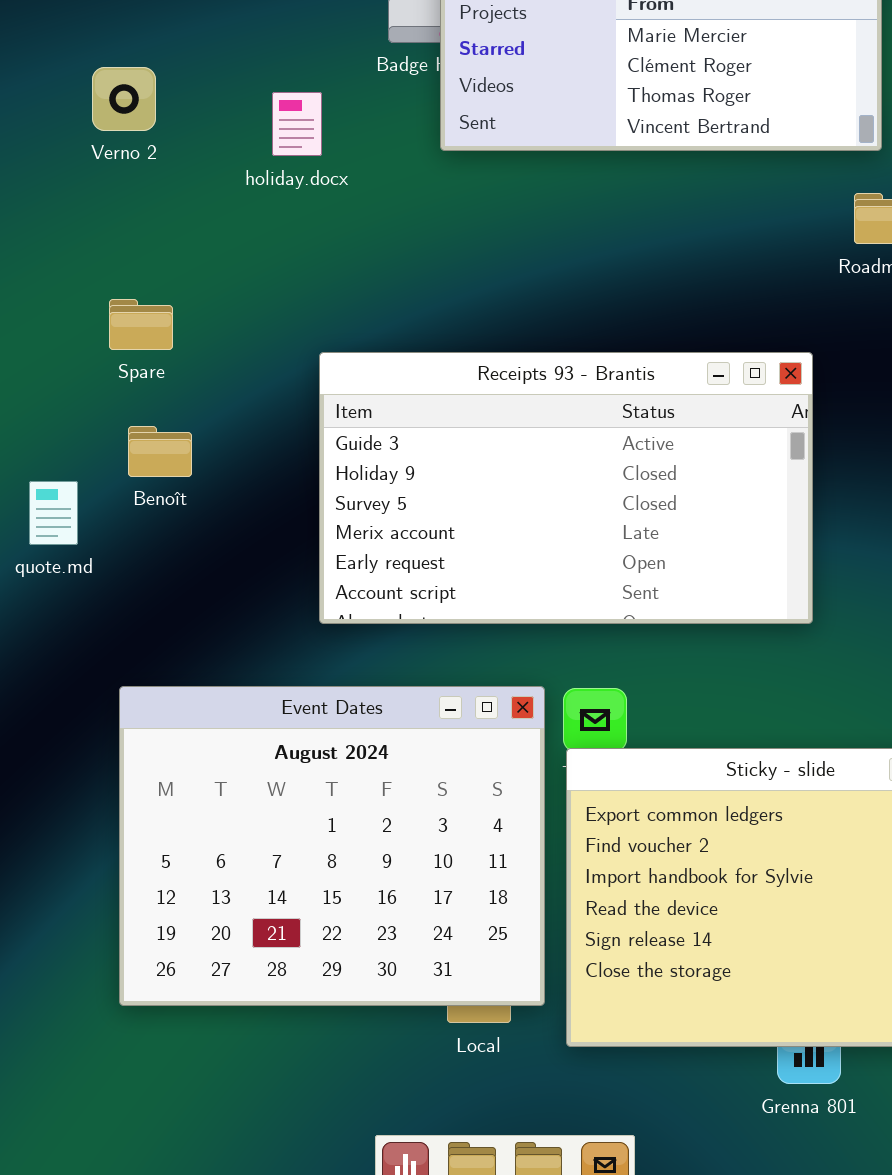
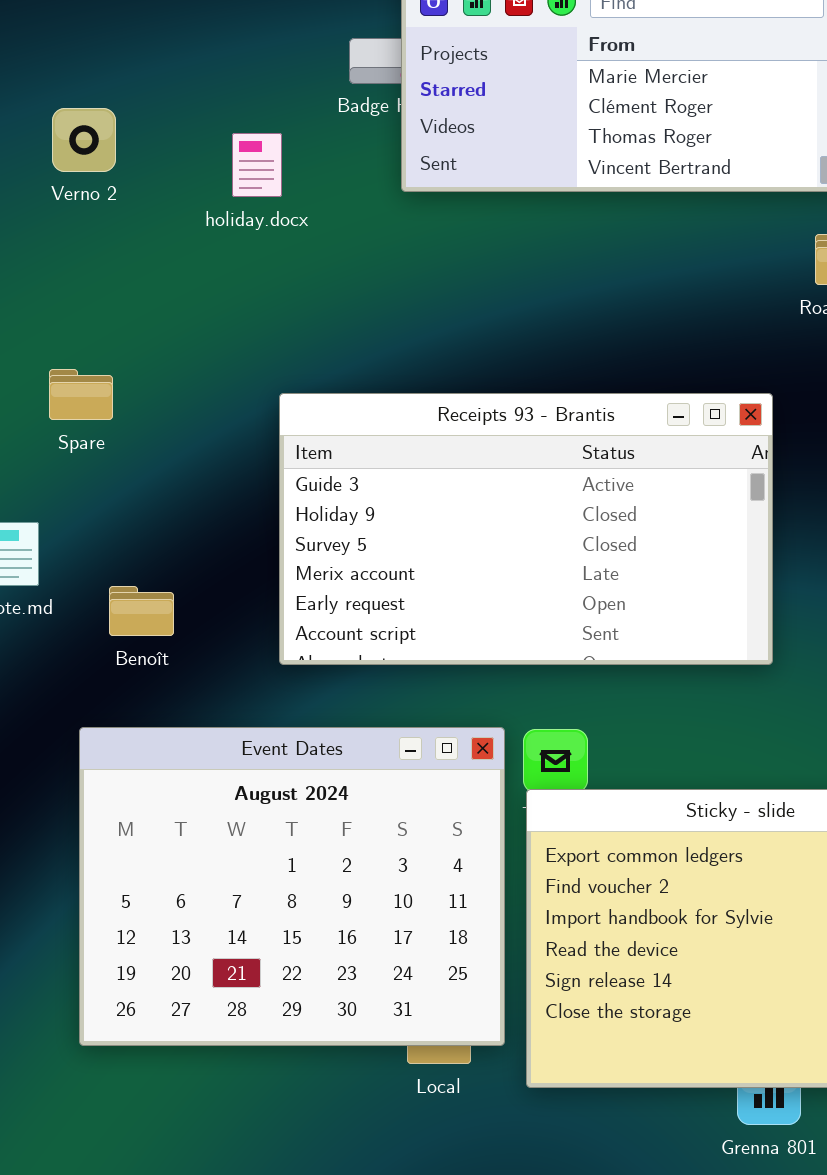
Spare: [109,299,173,350] -> [49,369,113,420], moved
Benoît: [128,426,192,477] -> [109,586,174,636], moved

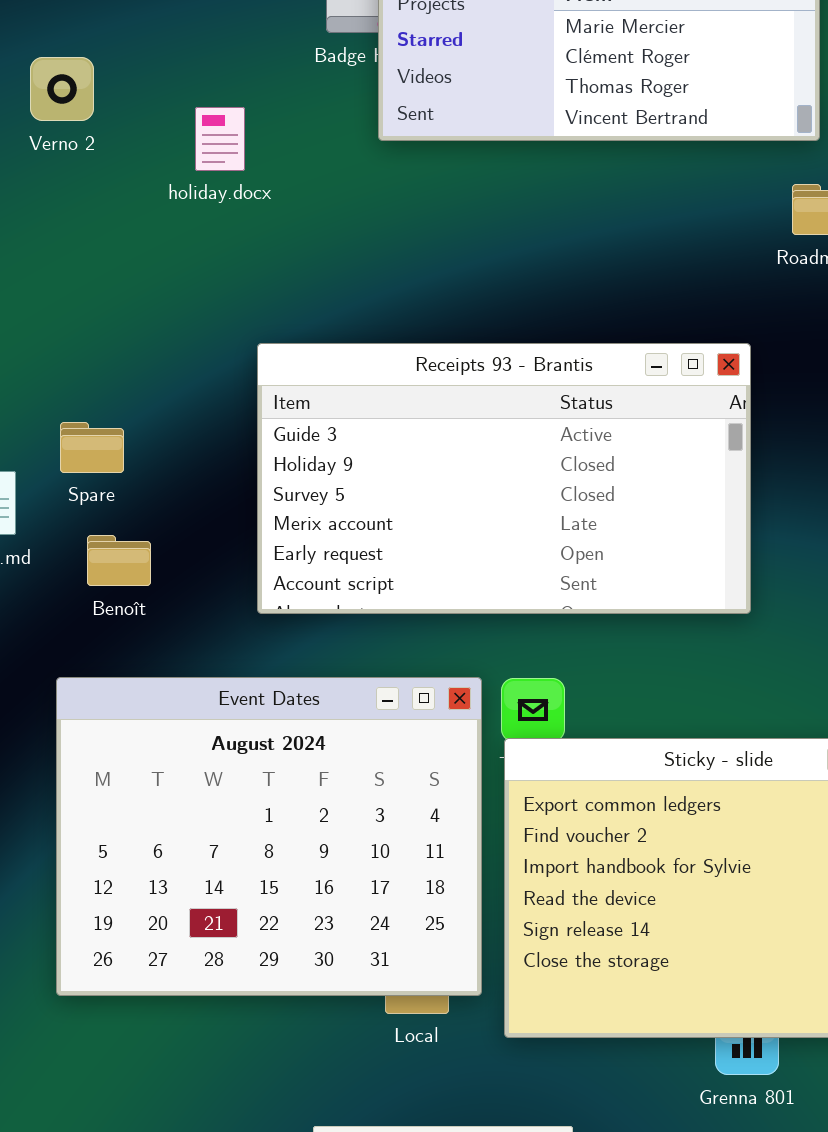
holiday.docx: [232,133,282,197] -> [195,107,245,171], moved
Spare: [49,369,113,420] -> [60,422,124,473], moved

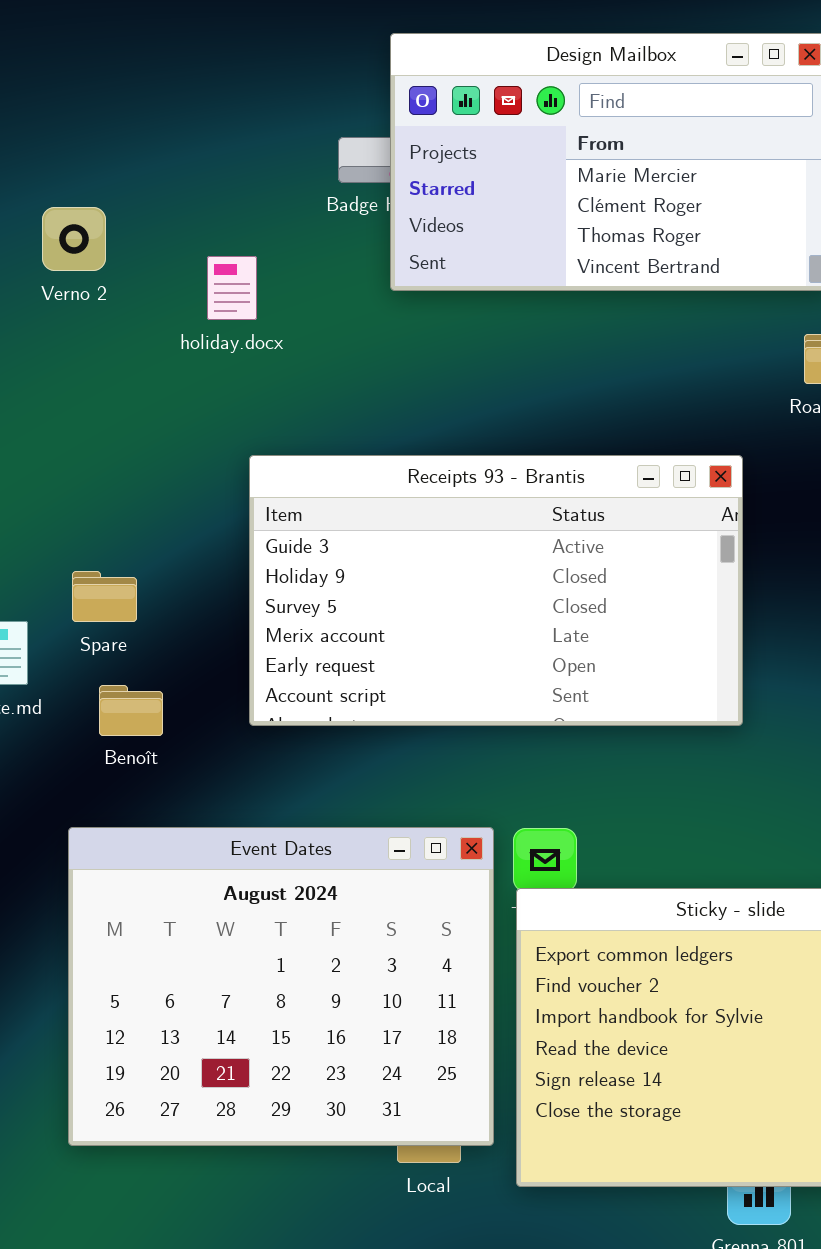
Receipts 93 - Brantis: [257,343,751,614] -> [249,455,743,726], moved

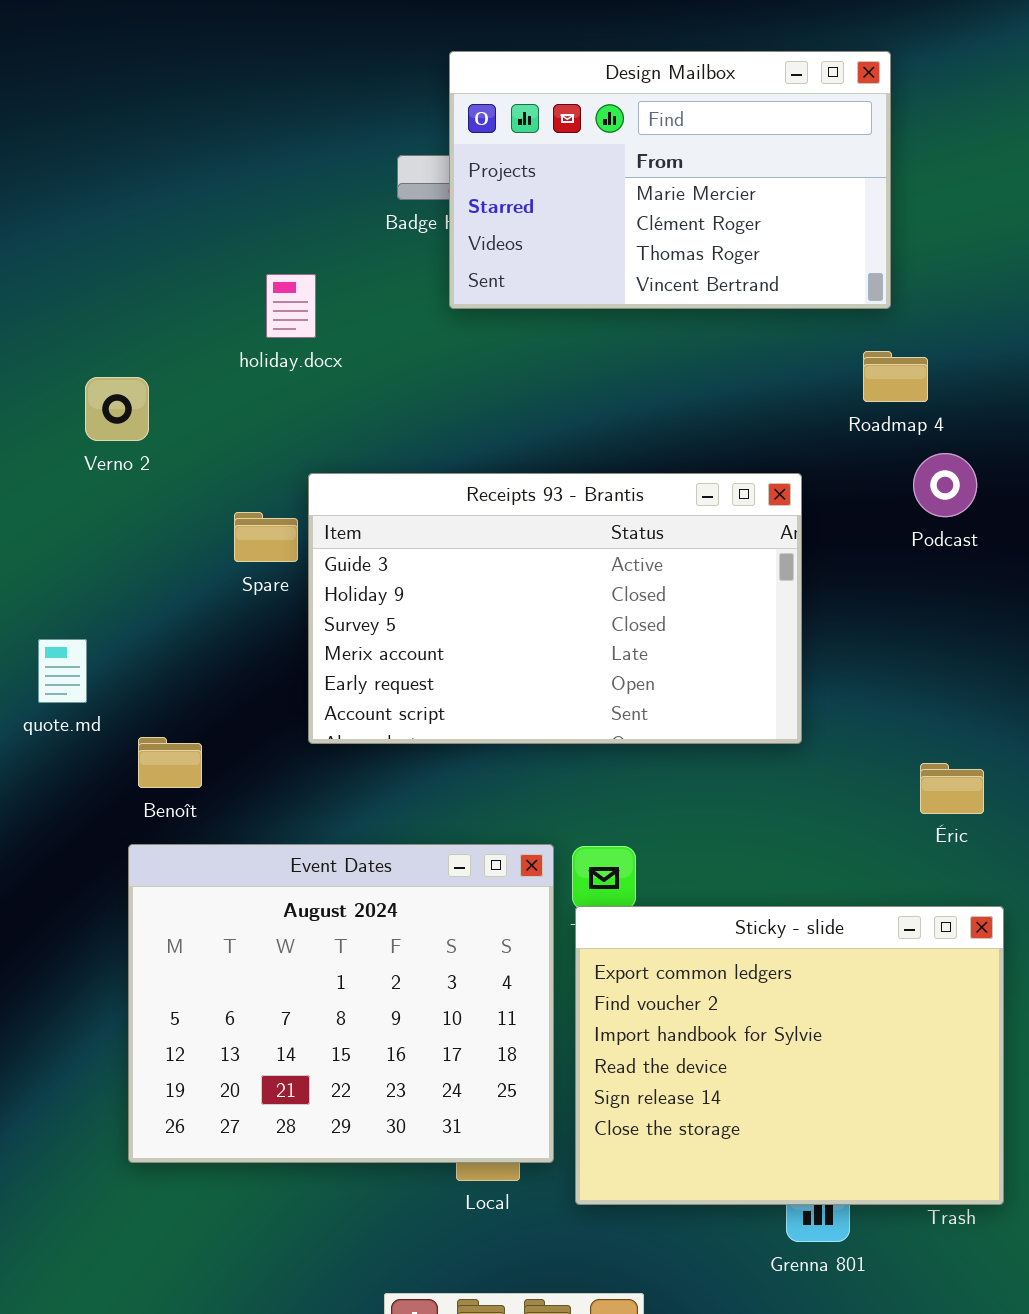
Verno 2: [42,207,106,271] -> [85,377,149,441], moved
Spare: [72,571,137,622] -> [234,512,298,562], moved
Benoît: [99,685,163,736] -> [138,737,202,788], moved

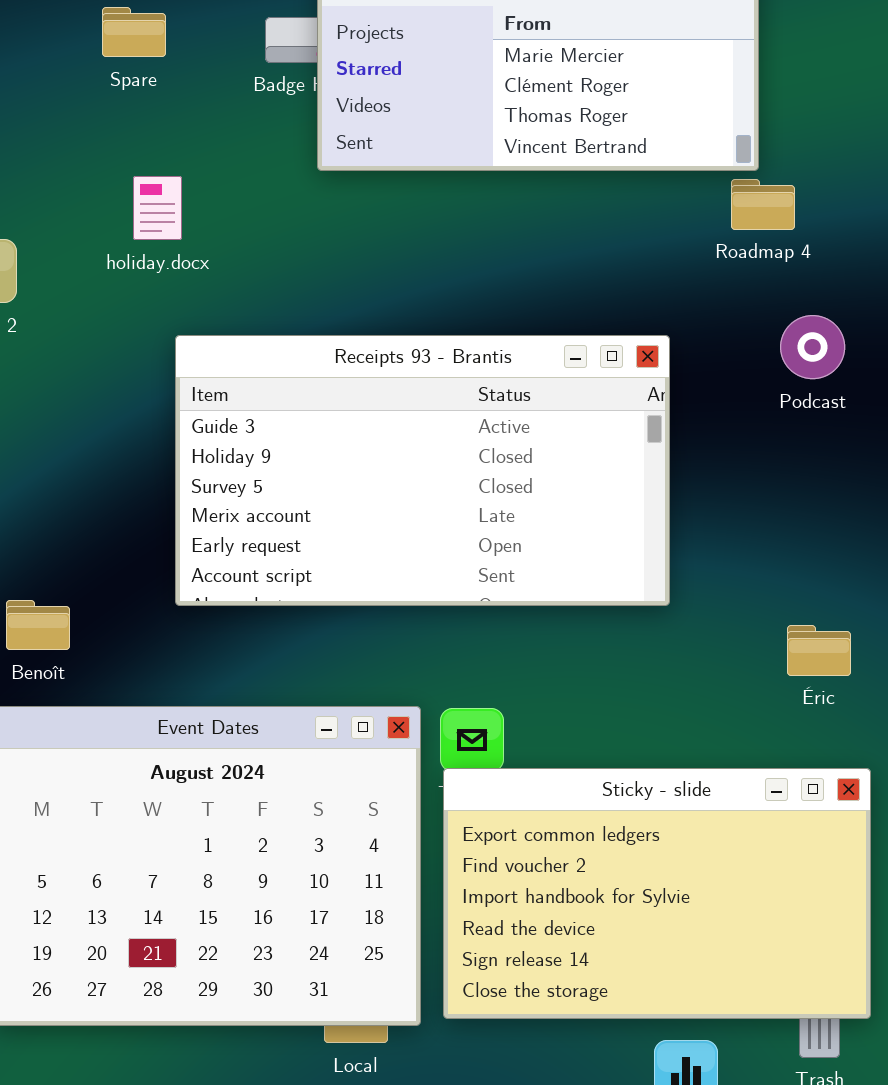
holiday.docx: [266,274,316,338] -> [133,176,182,240], moved
Roadmap 4: [863,351,928,402] -> [731,179,795,230], moved
Spare: [234,512,298,562] -> [102,7,166,57], moved
Sticky - slide: [575,906,1004,1205] -> [443,768,871,1019], resized

